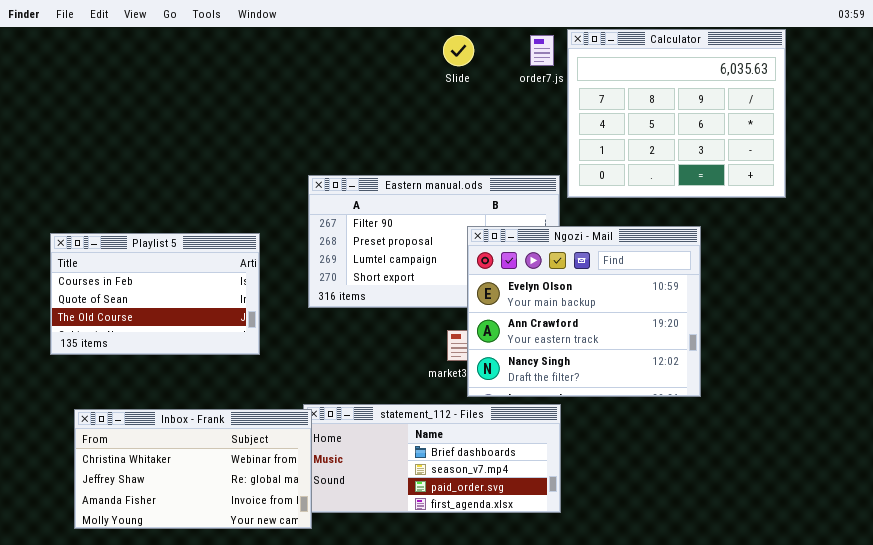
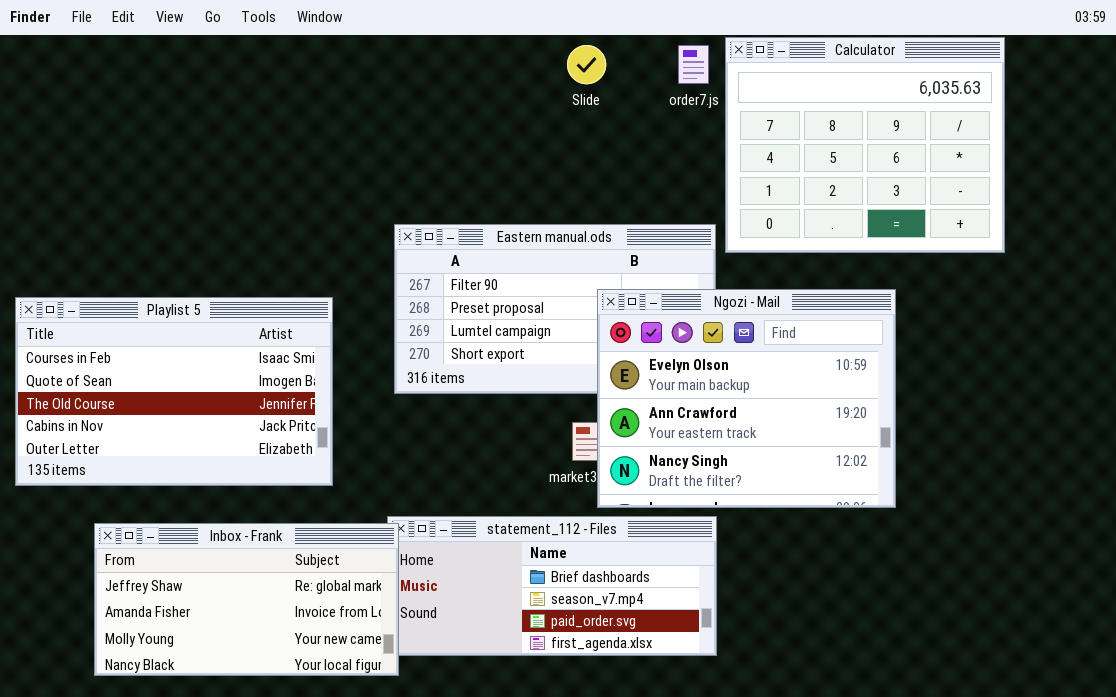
Playlist 5: [50,233,260,355] -> [15,297,333,486], resized
Inbox - Frank: [74,409,312,529] -> [94,523,399,676], scrolled down 1 row

